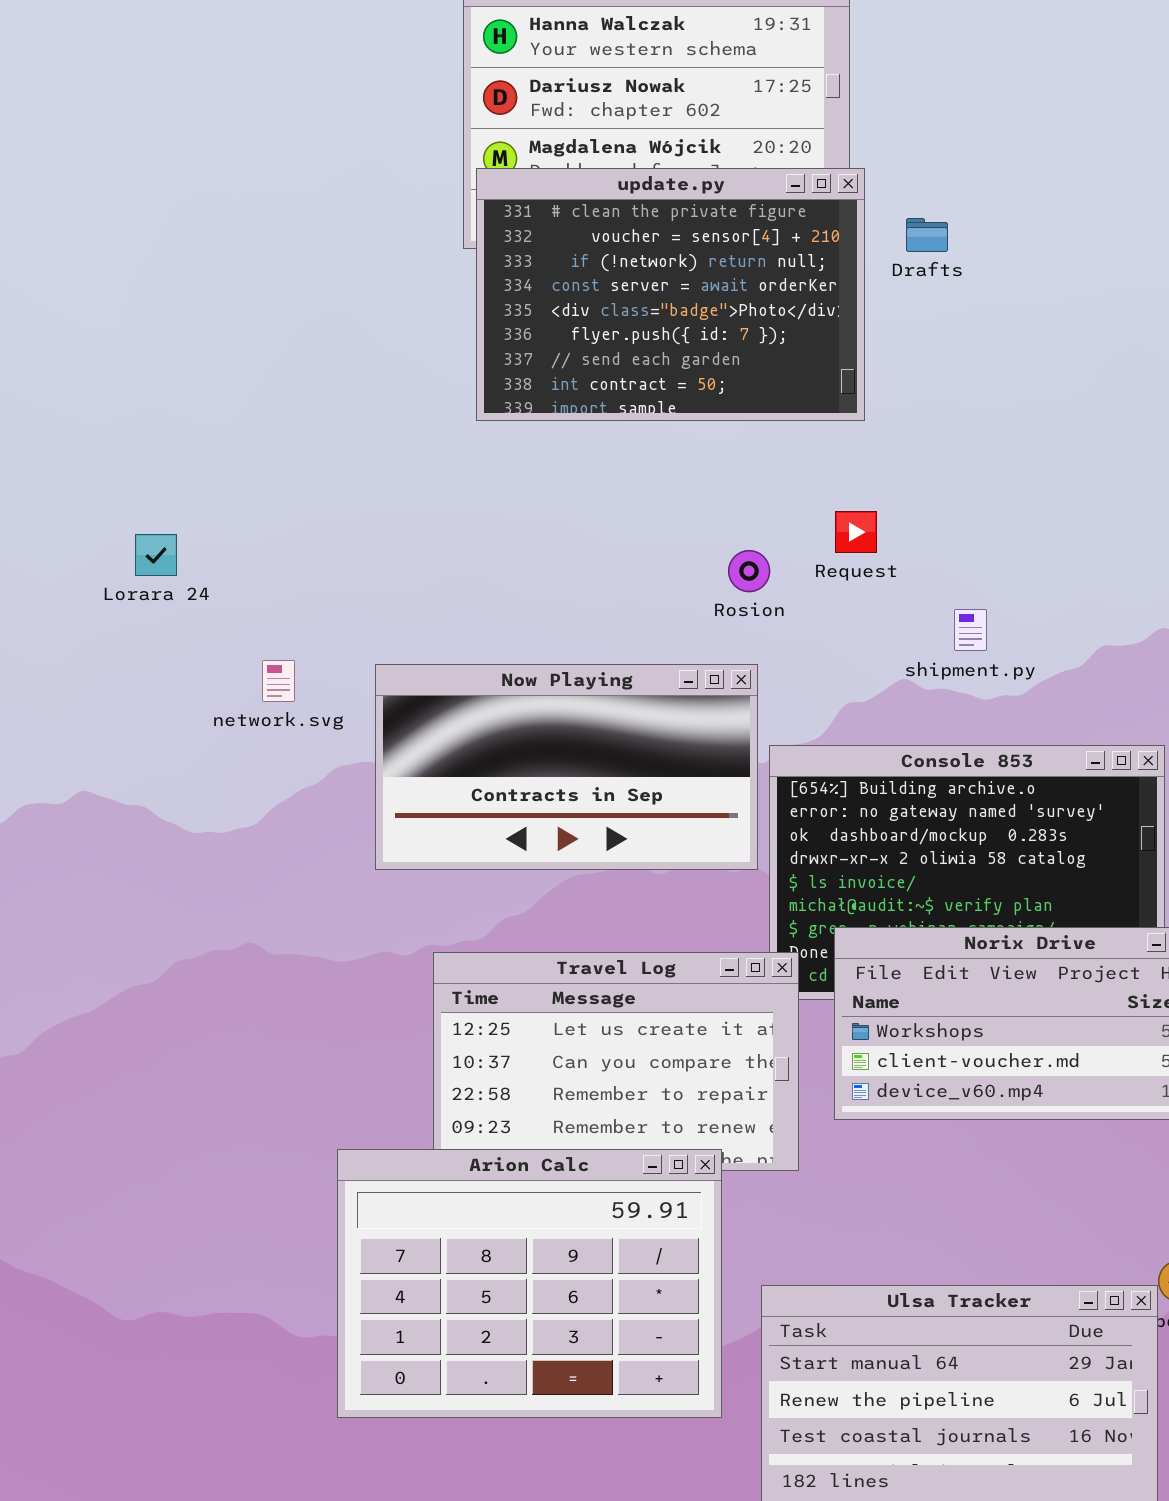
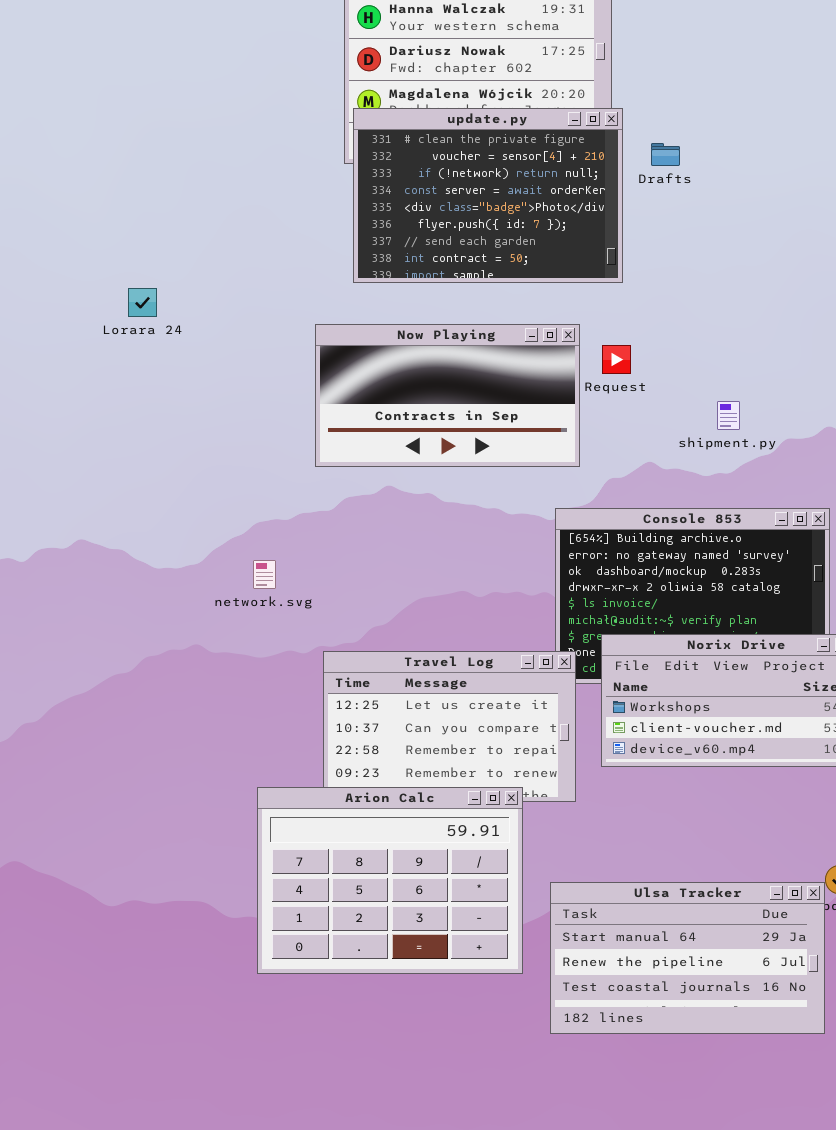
Lorara 24: [135,534,177,576] -> [128,288,157,317], moved
shipment.py: [954,609,987,651] -> [717,401,740,430], moved
network.svg: [262,660,295,702] -> [253,560,276,589], moved
Now Playing: [375,664,758,870] -> [315,324,580,467], moved

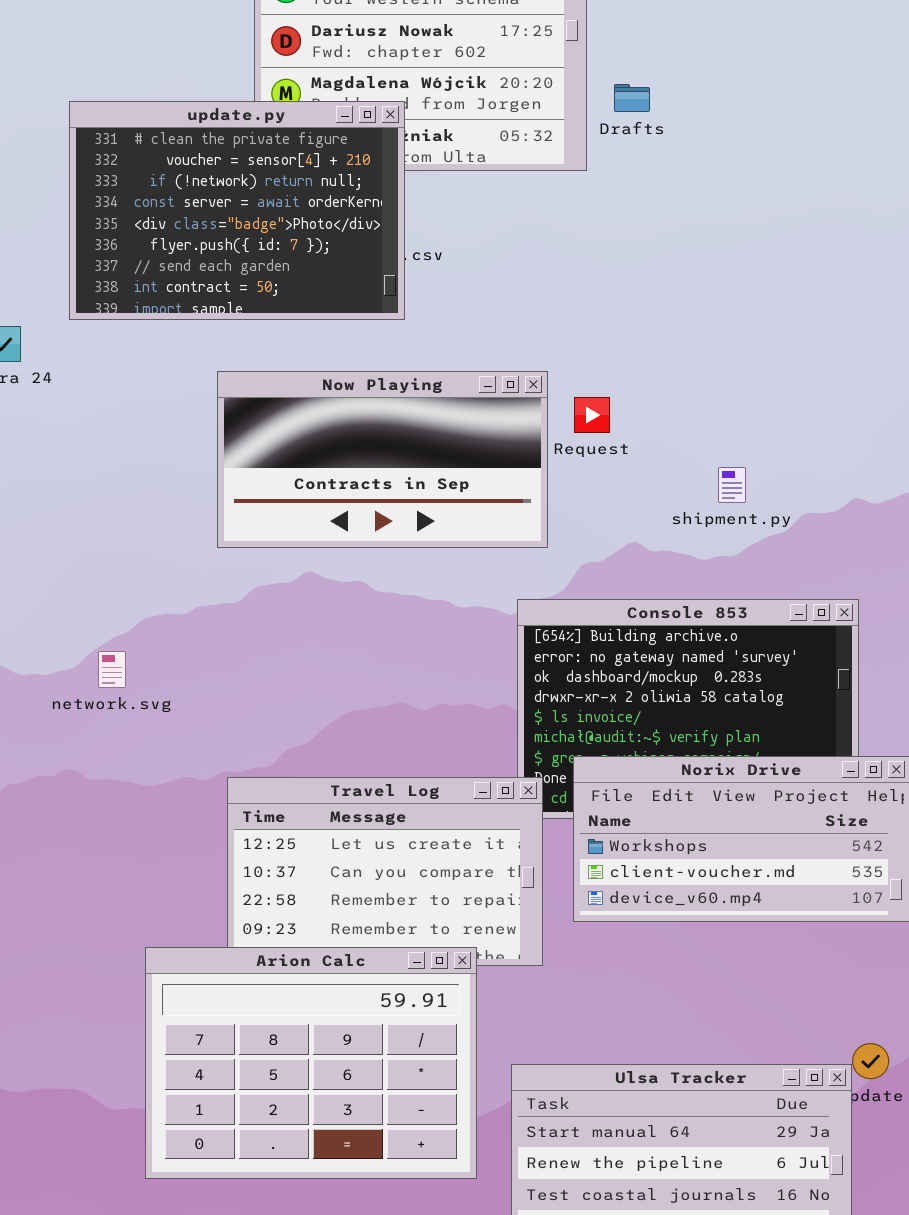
update.py: [353,108,623,283] -> [69,101,405,320], moved
Drafts: [651,143,680,166] -> [614,84,650,112], moved
network.svg: [253,560,276,589] -> [98,651,126,688], moved

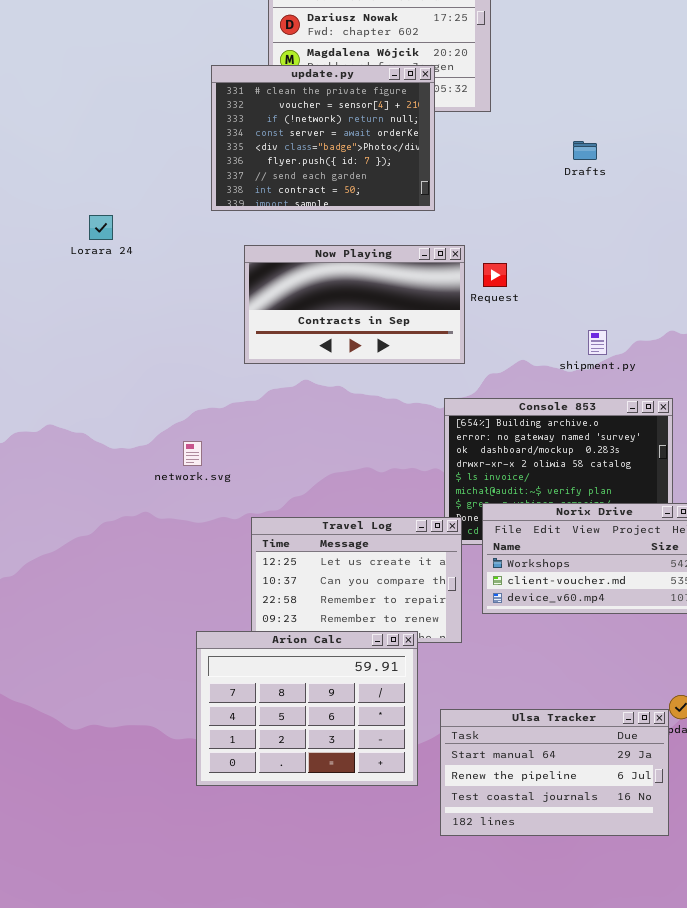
Drafts: [614,84,650,112] -> [573,141,597,160], moved
update.py: [69,101,405,320] -> [211,65,435,211], moved
shipment.py: [718,467,746,503] -> [588,330,607,355], moved
network.svg: [98,651,126,688] -> [183,441,202,466], moved

